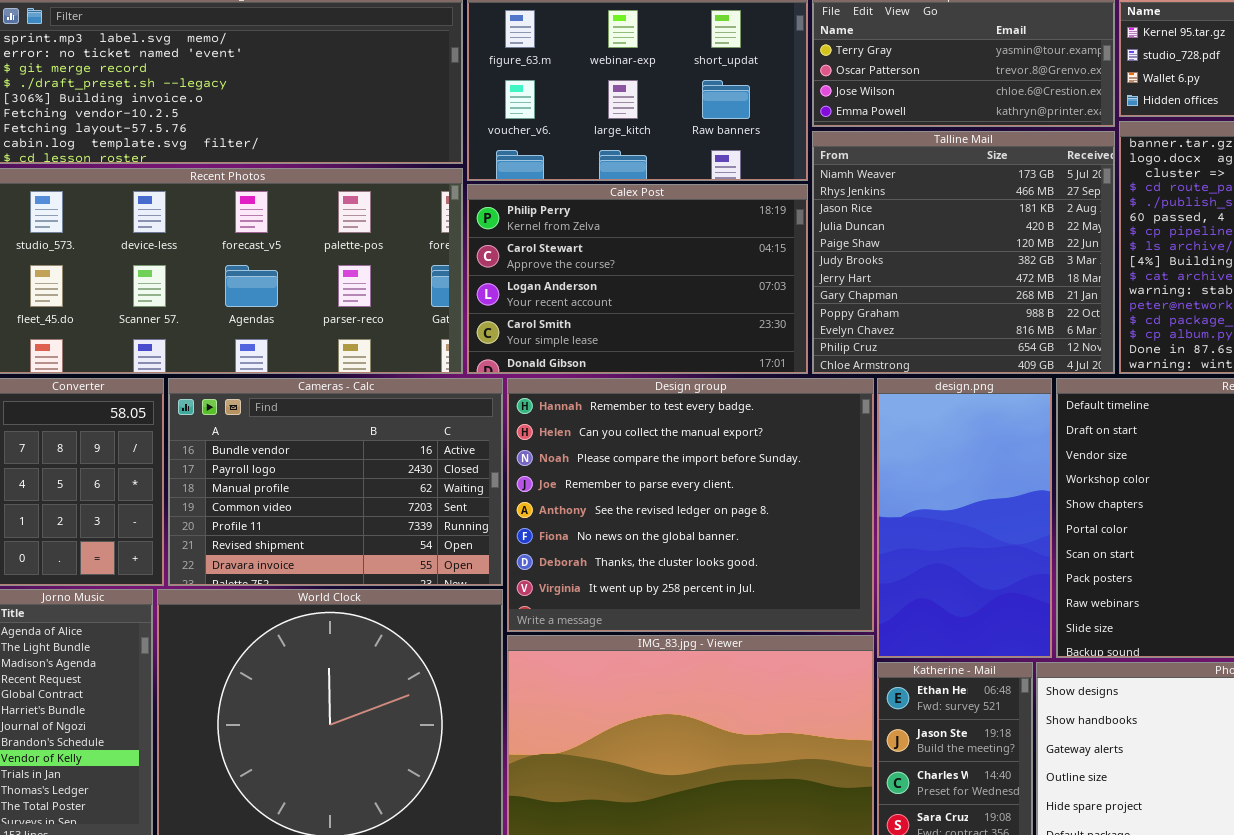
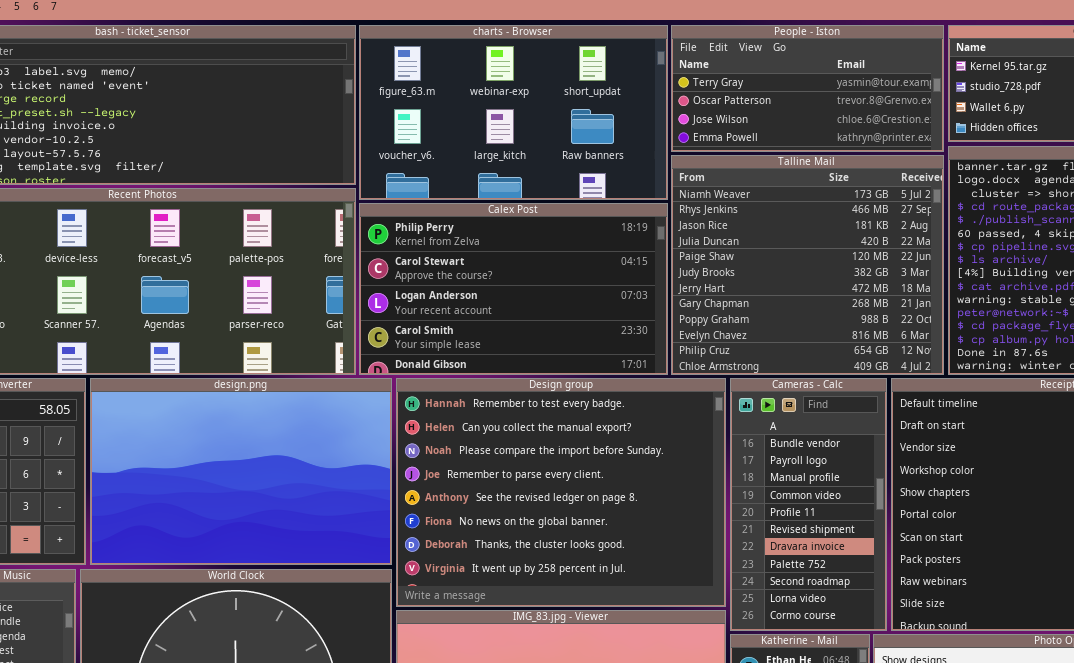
Cameras - Calc: [168,378,503,586] -> [730,378,887,631], moved, resized
design.png: [877,378,1052,658] -> [90,378,392,565], moved, resized

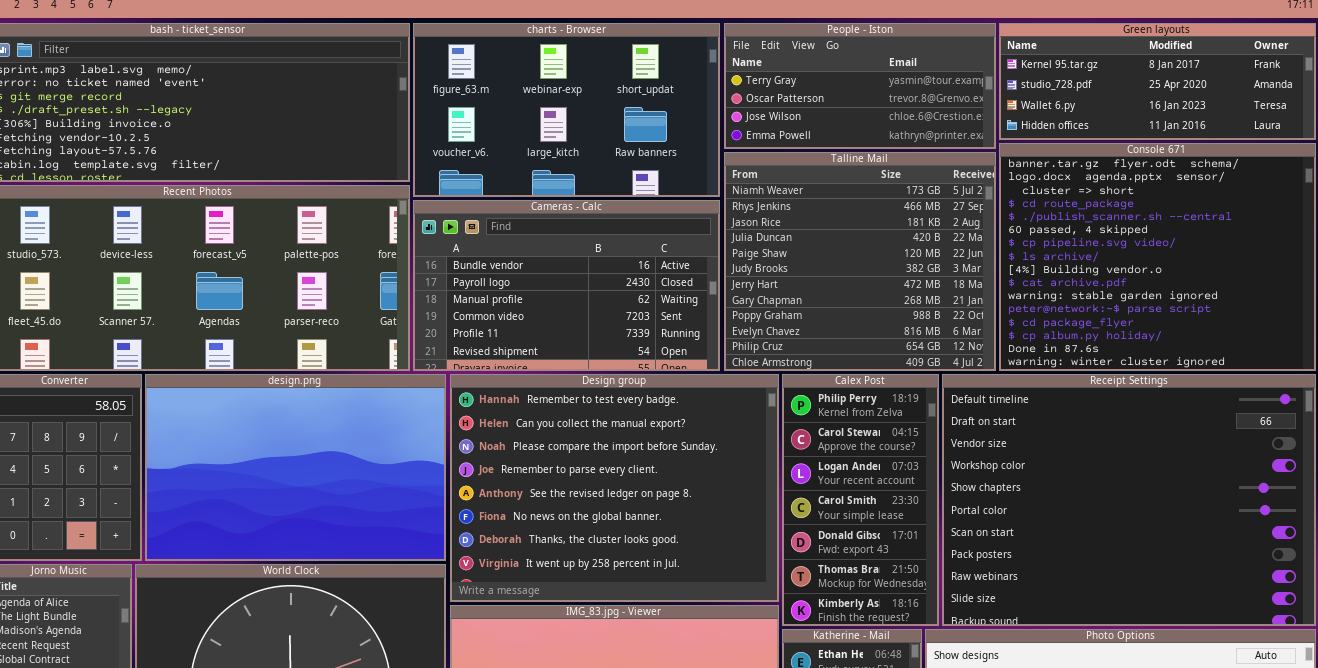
Calex Post: [359,203,668,375] -> [782,374,939,626], moved, resized
Cameras - Calc: [730,378,887,631] -> [413,200,720,371], moved, resized

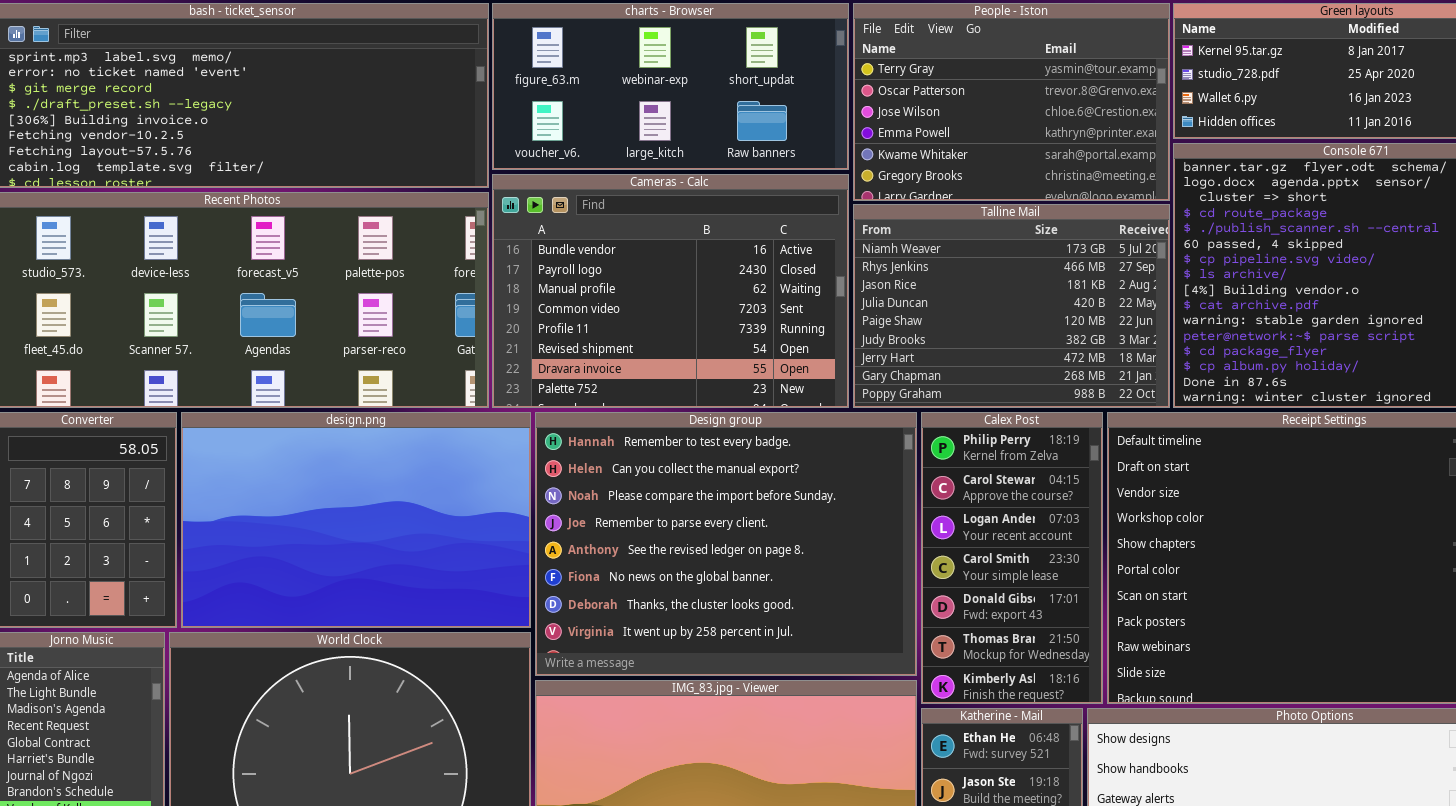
charts - Browser: [413,23,720,197] -> [492,3,849,170], resized
People - Iston: [724,23,996,149] -> [853,3,1170,201], resized
Talline Mail: [724,152,996,371] -> [853,204,1170,408], resized
Cameras - Calc: [413,200,720,371] -> [492,174,849,408], resized

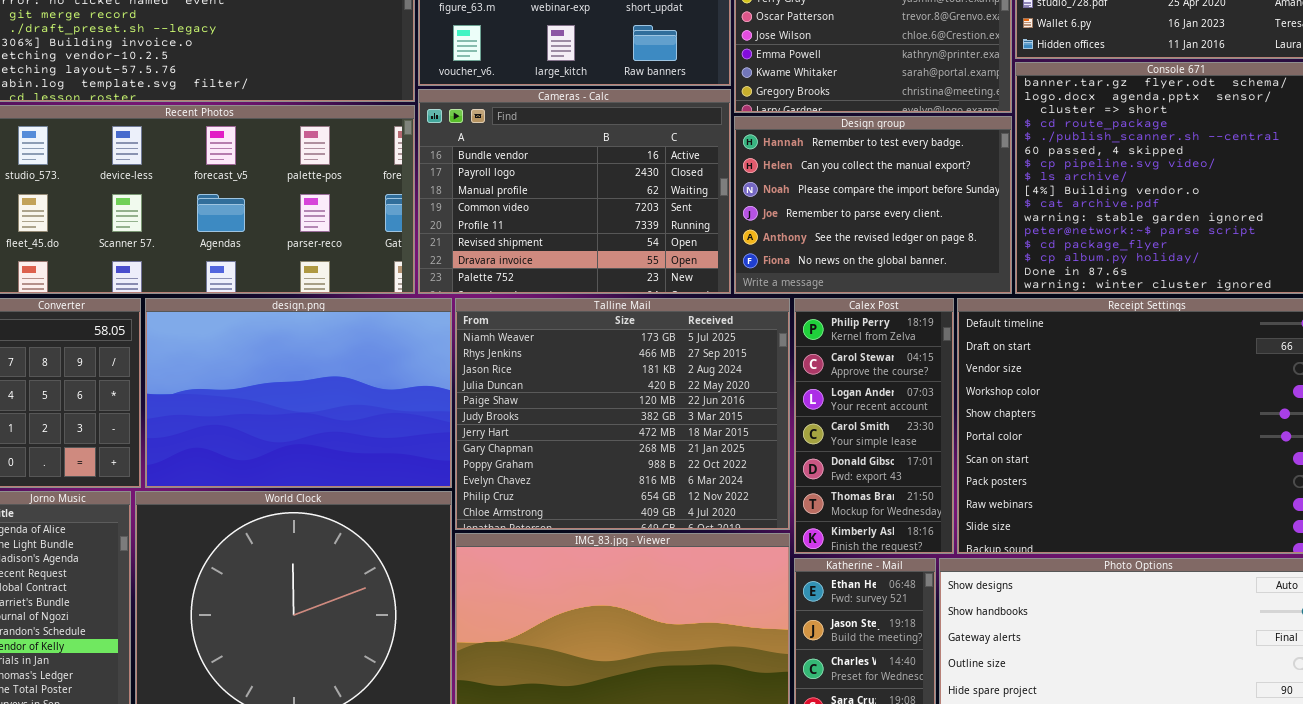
Talline Mail: [853,204,1170,408] -> [455,298,790,530], moved, resized
Design group: [535,412,917,676] -> [734,116,1012,294], moved, resized

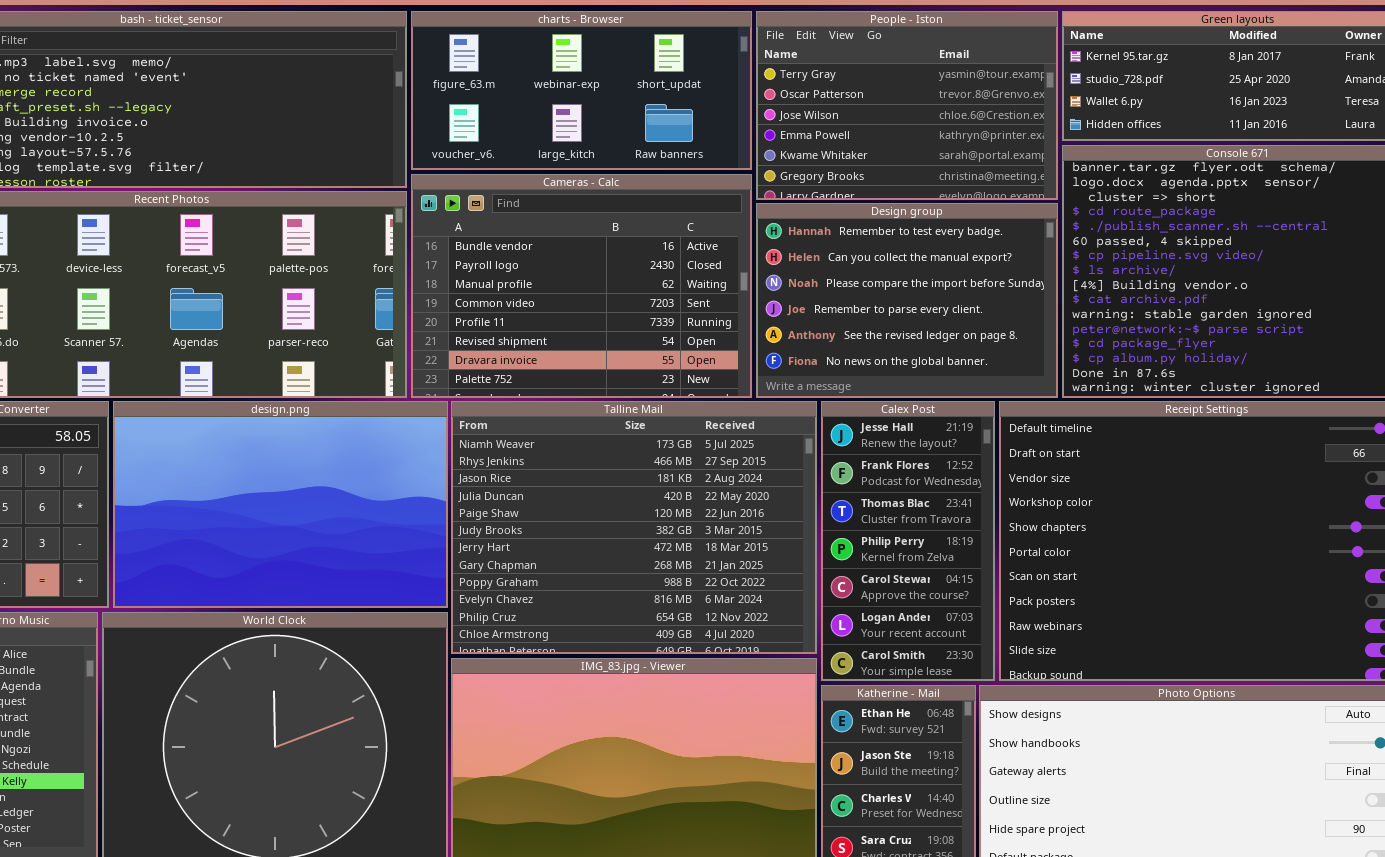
Calex Post: [794,298,954,554] -> [821,401,995,681], scrolled up 3 rows

